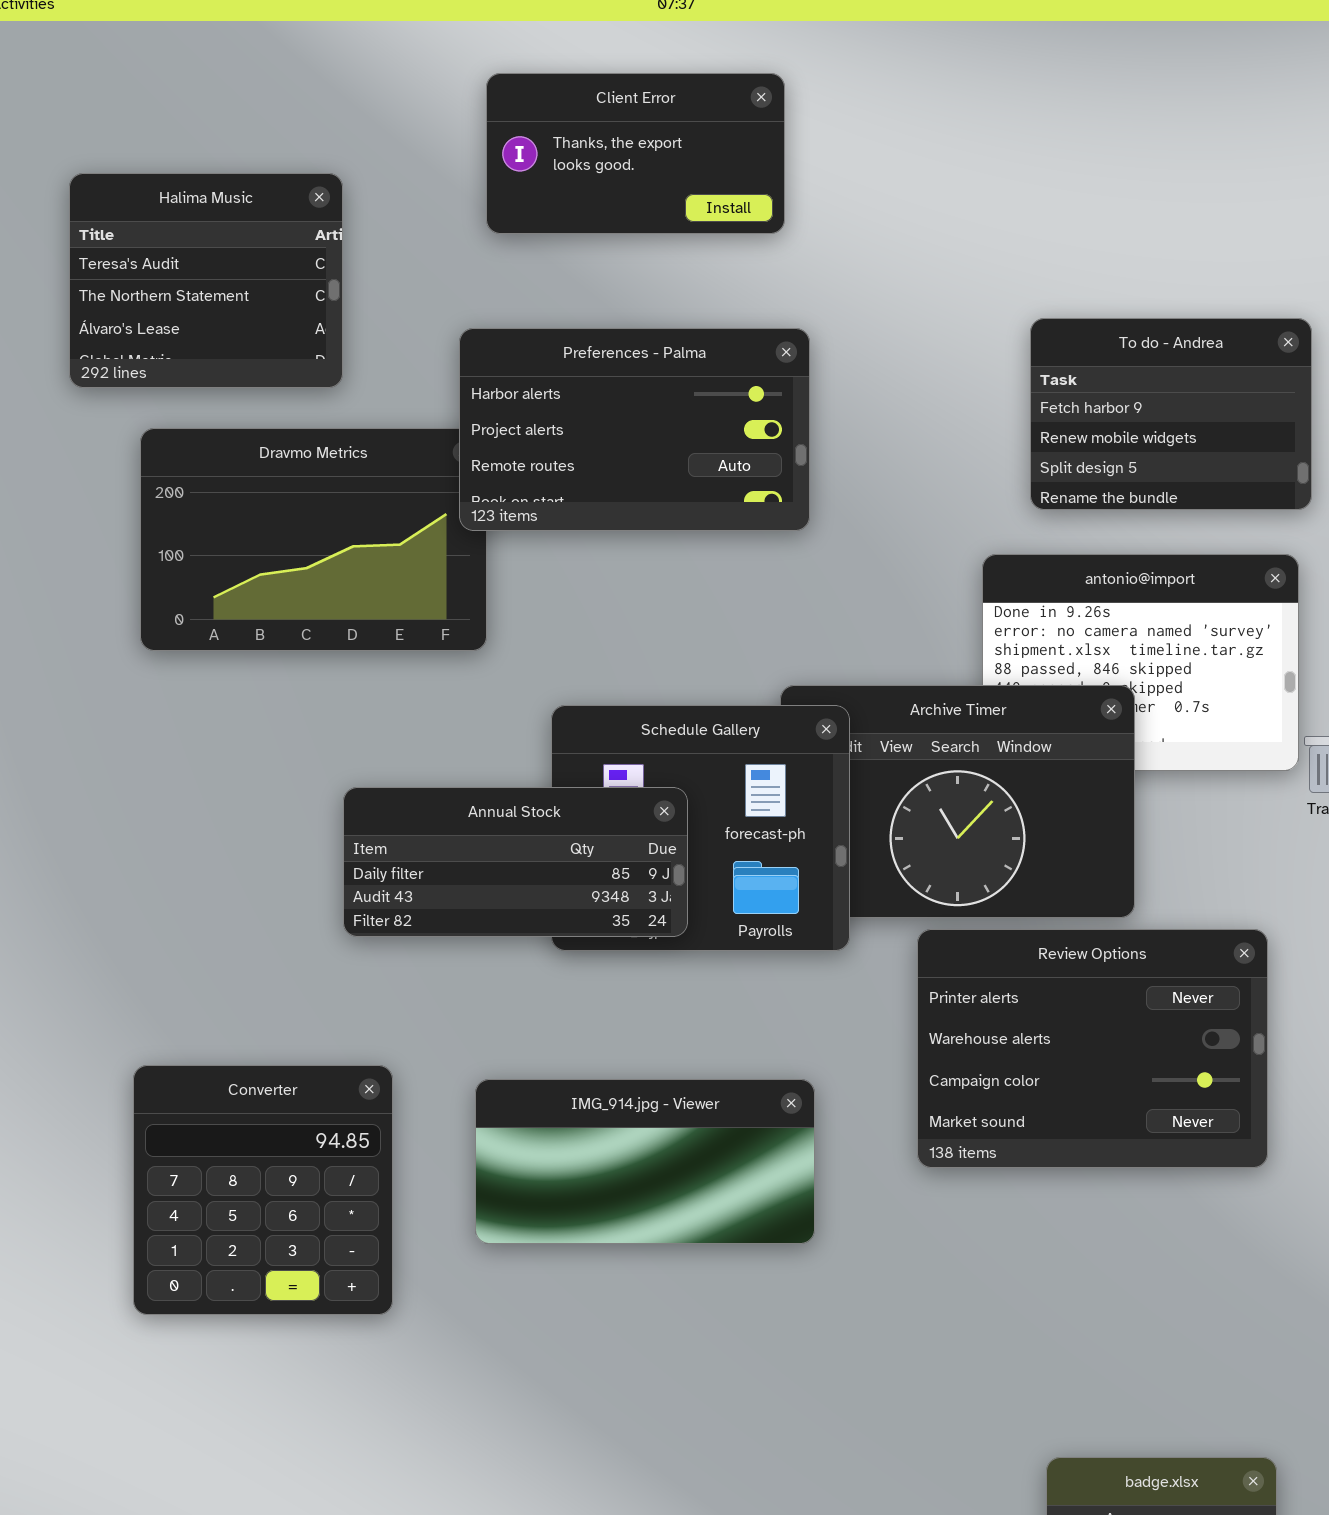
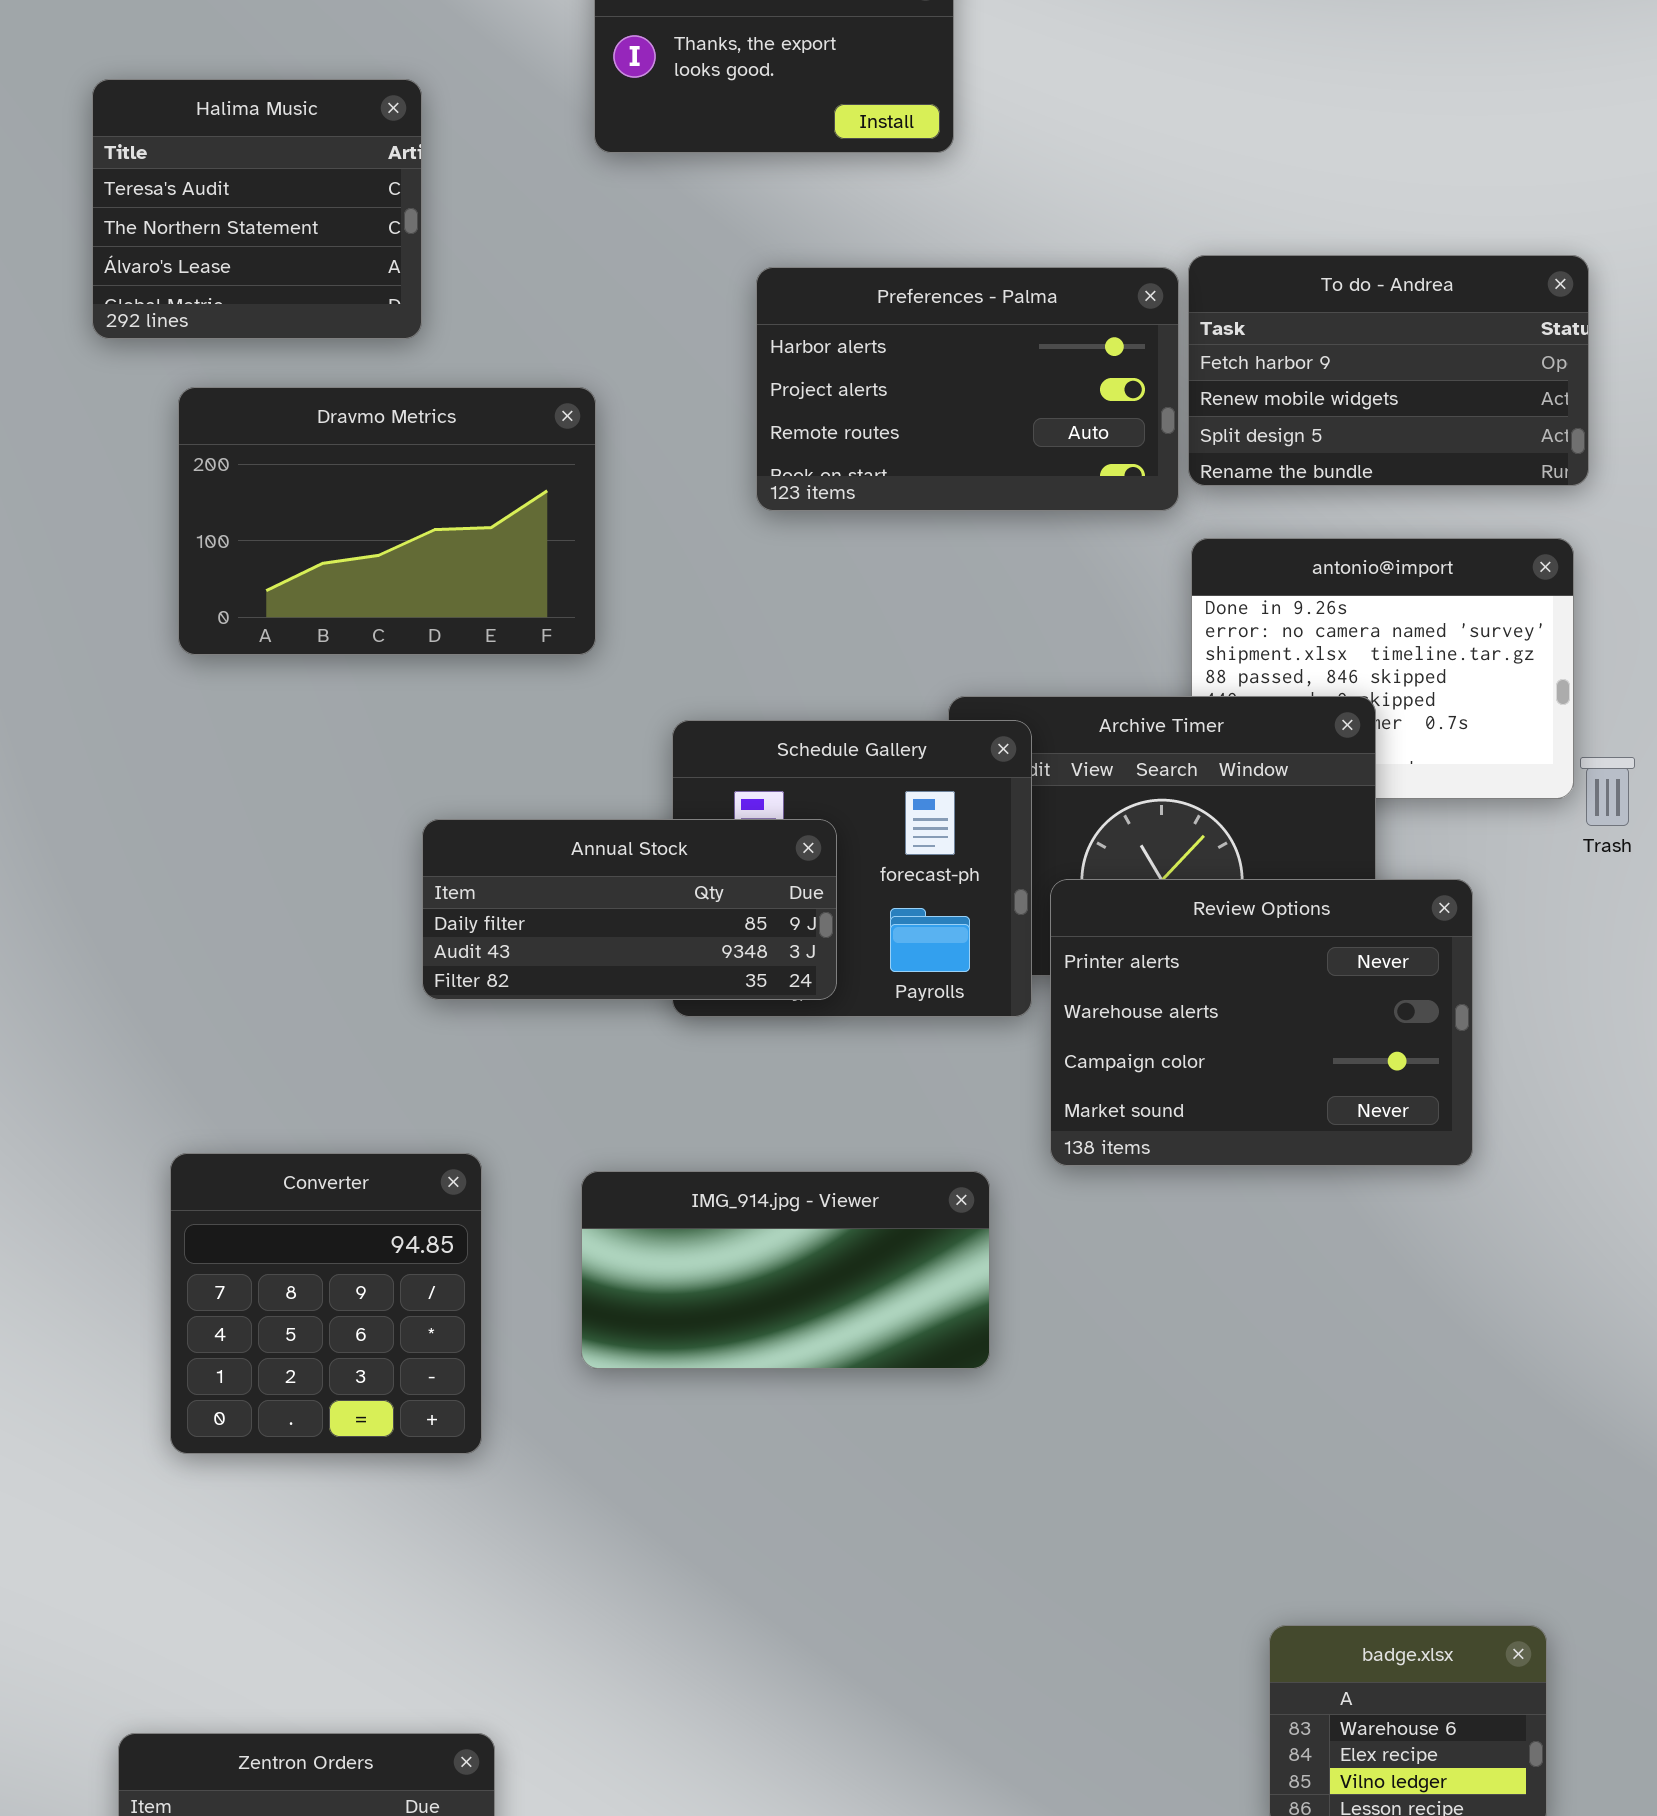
To do - Andrea: [1030,318,1312,510] -> [1188,255,1589,486], resized
Preferences - Palma: [459,328,810,531] -> [756,267,1179,511], moved
Review Options: [917,929,1268,1168] -> [1050,879,1473,1166], moved

